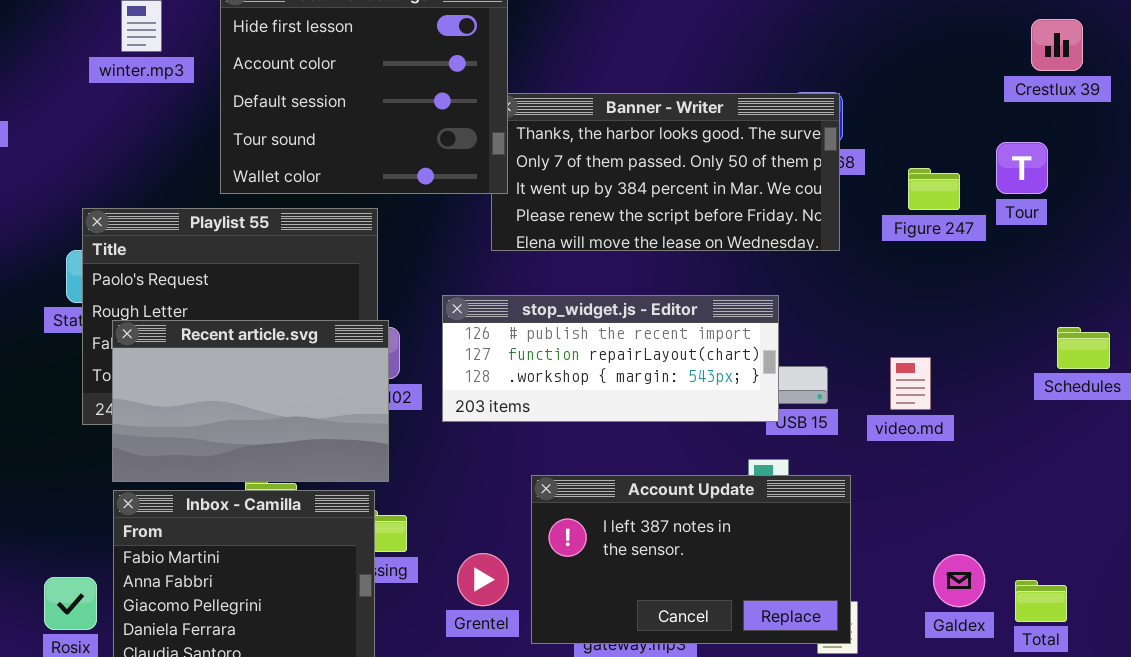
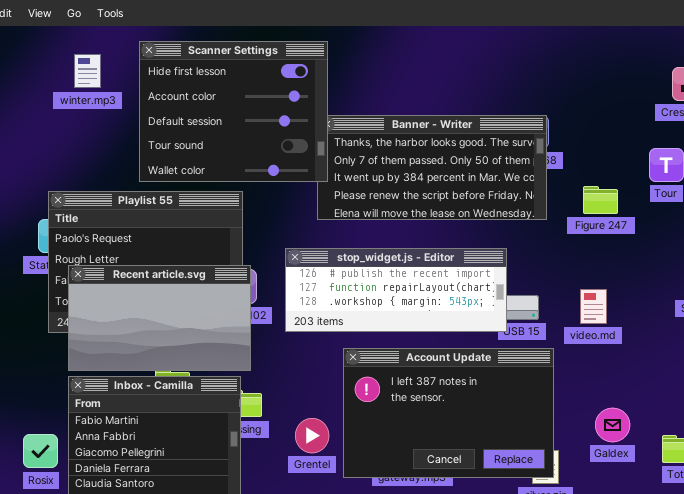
Figure 247: [908,168,960,210] -> [583,186,618,214], moved
Account Update: [531,475,851,644] -> [343,348,554,478], resized
Galdex: [933,554,985,607] -> [595,408,630,442], moved

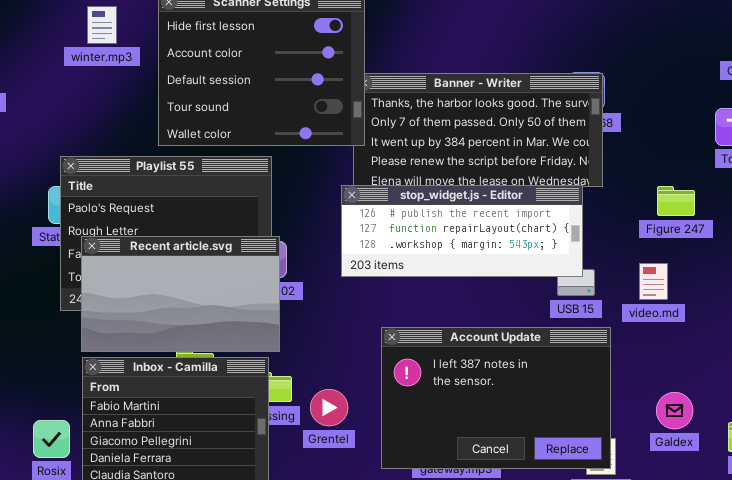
Figure 247: [583,186,618,214] -> [657,186,695,216], moved
stop_widget.js - Editor: [285,248,507,332] -> [341,185,583,277], moved
Grentel: [295,418,329,453] -> [310,389,348,426], moved

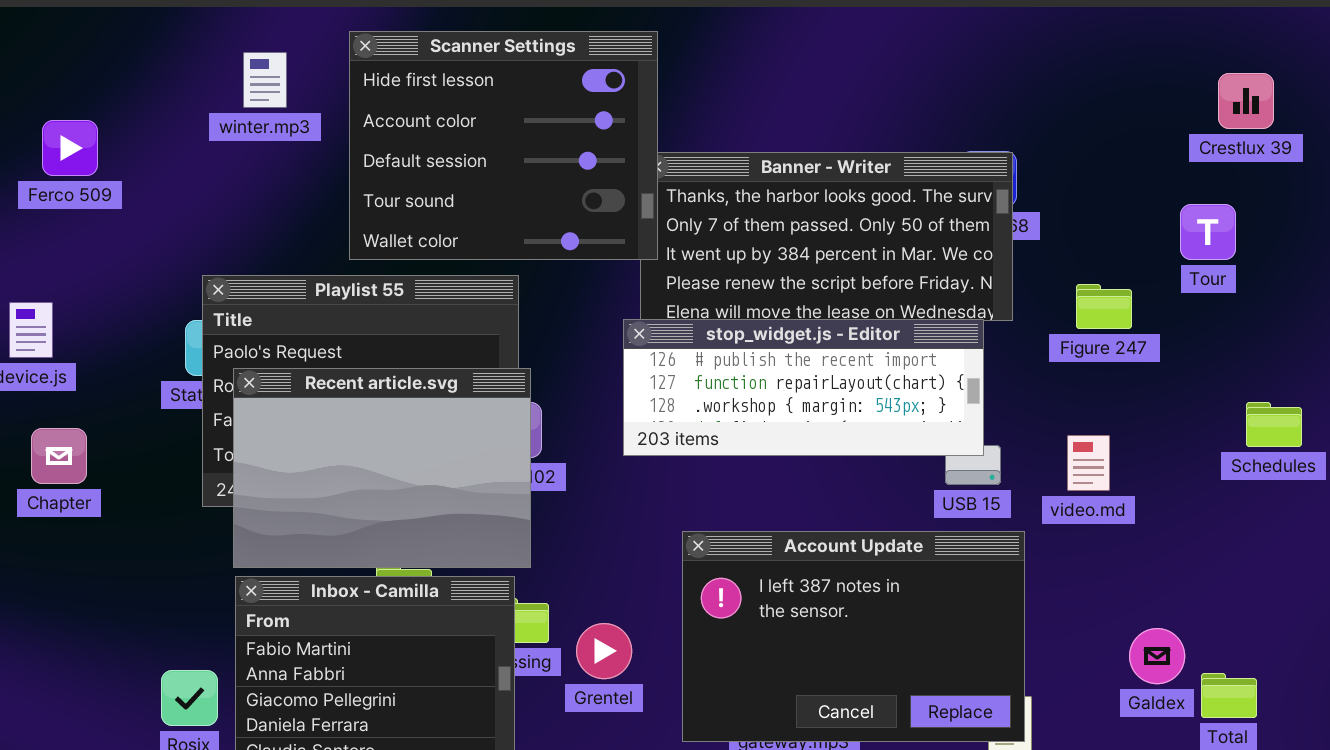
Figure 247: [657,186,695,216] -> [1076,284,1132,329], moved
Recent article.svg: [81,236,280,352] -> [233,368,531,568], resized
Galdex: [656,392,693,429] -> [1129,628,1185,684], moved

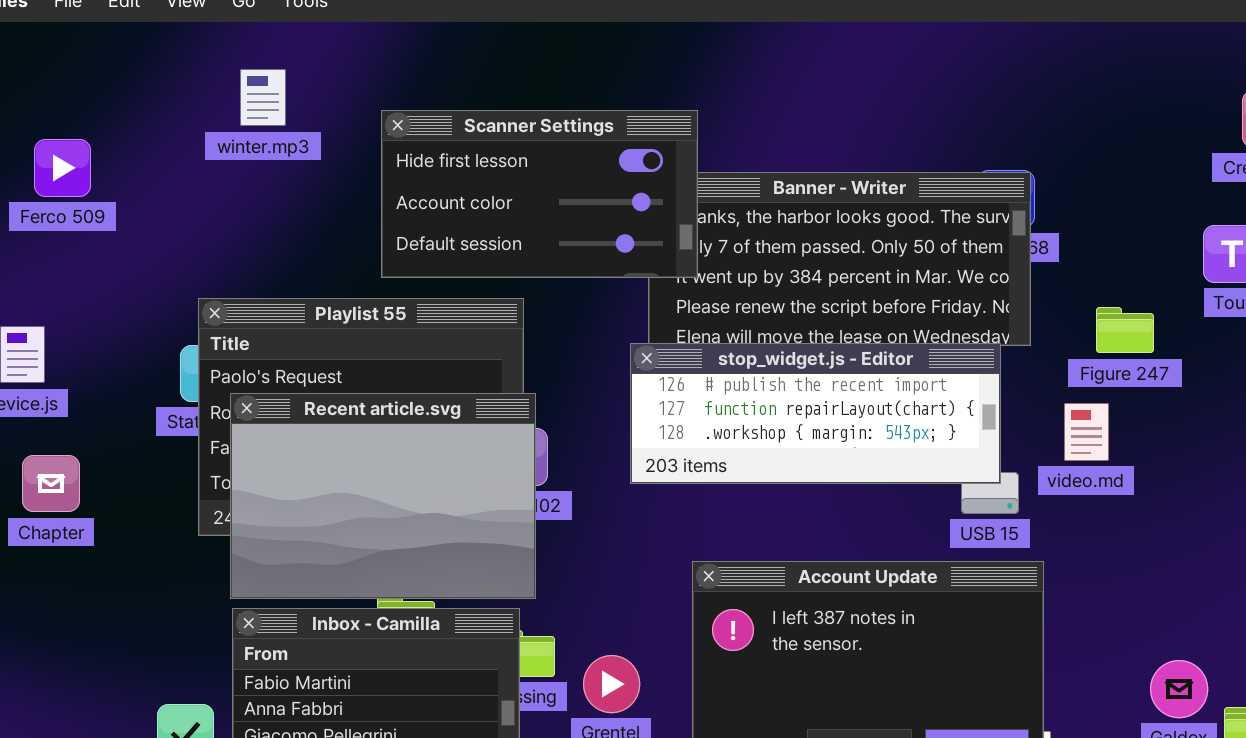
Scanner Settings: [349,31,658,260] -> [381,110,698,278], moved, resized
video.md: [1067,435,1110,491] -> [1064,403,1109,461], moved

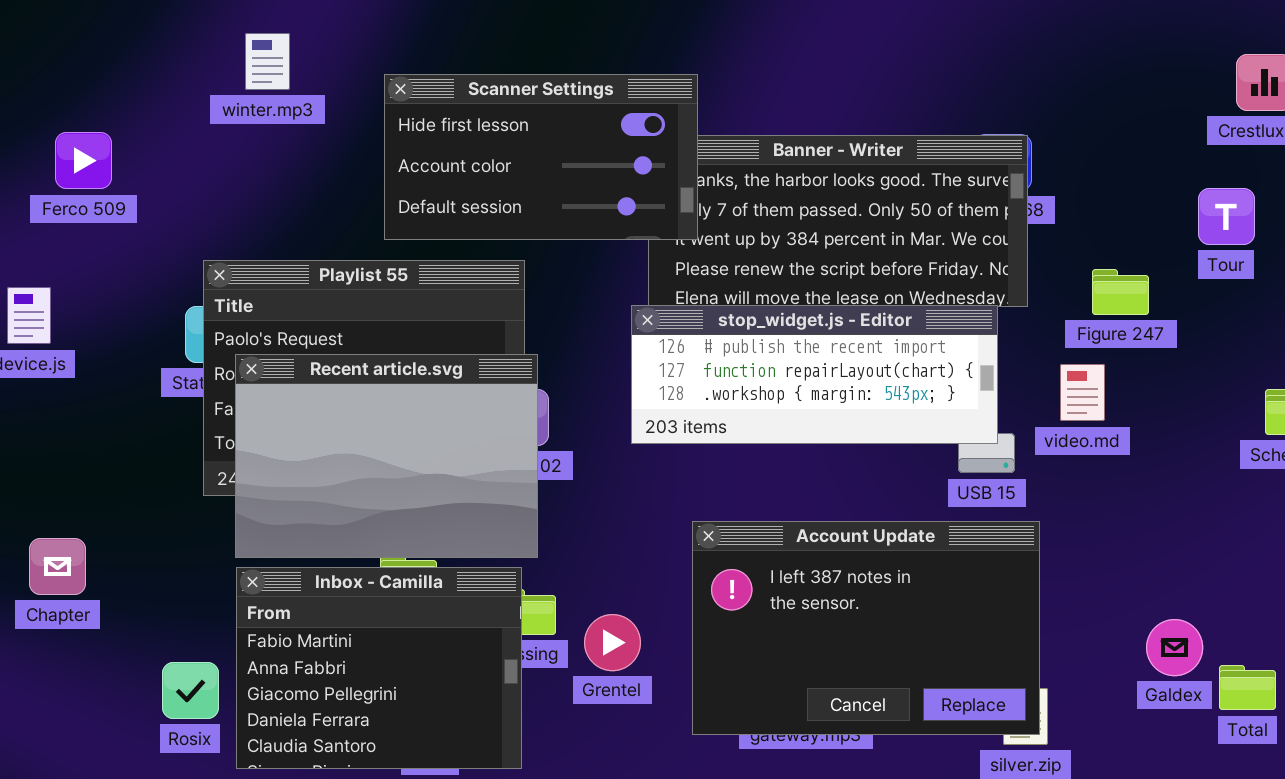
Ferco 509: [34,139,91,197] -> [55,132,112,189], moved
Chapter: [22,455,80,512] -> [29,538,86,595], moved

